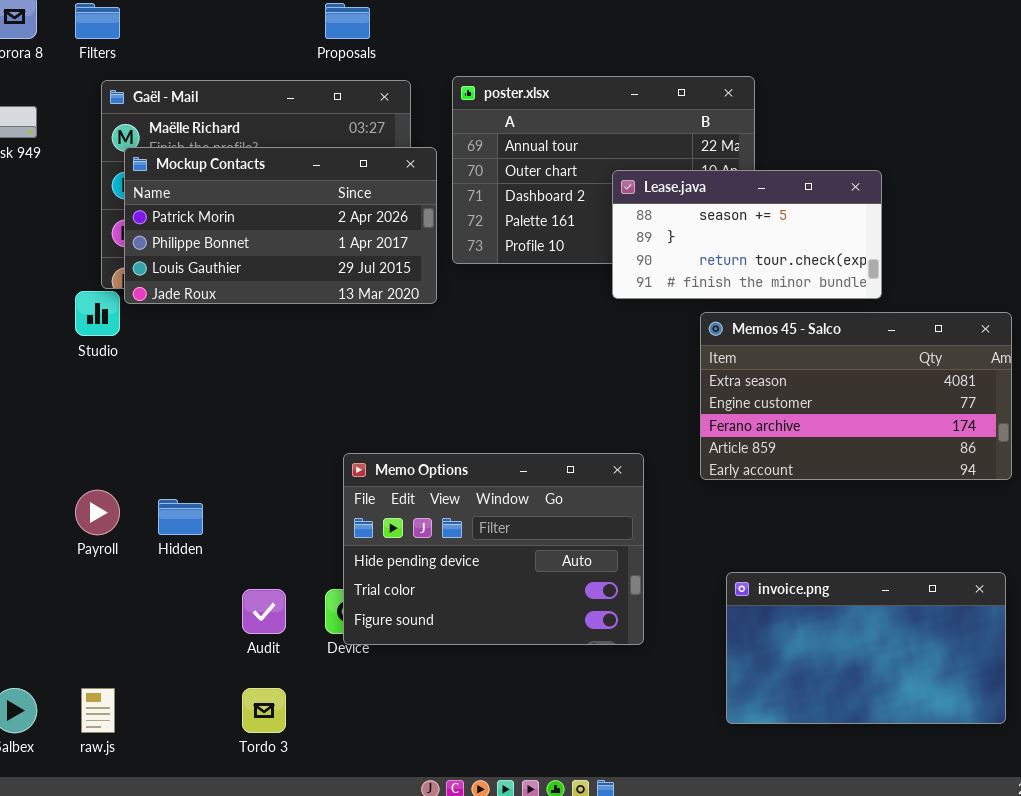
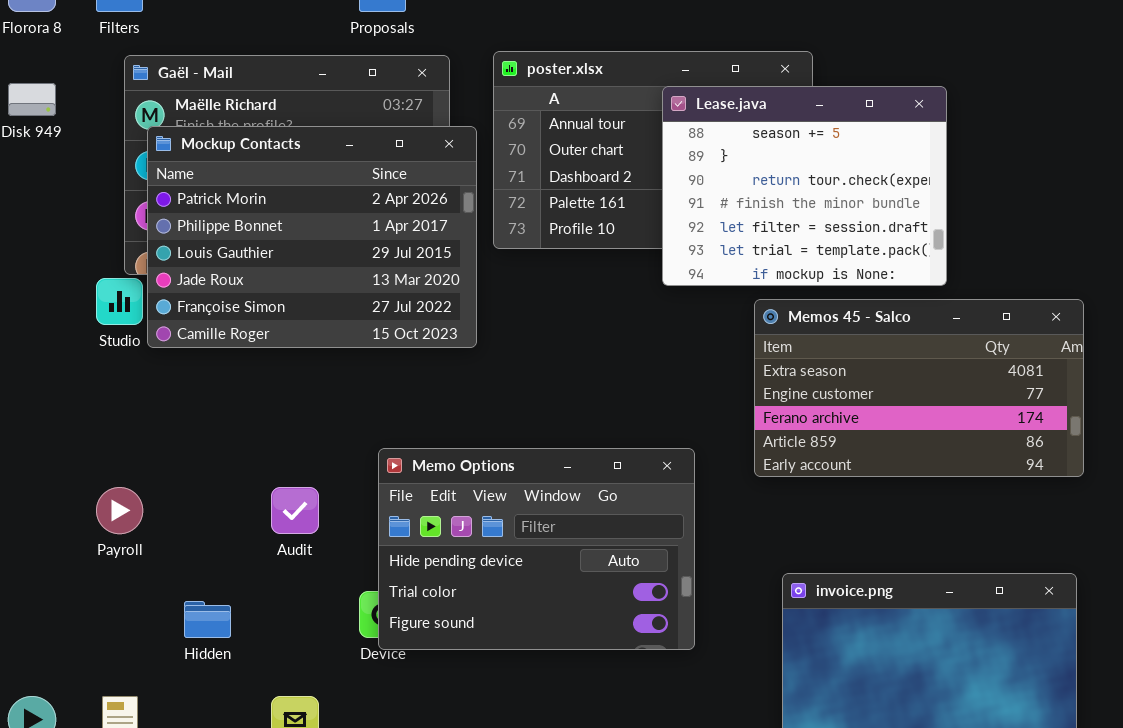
Mockup Contacts: [124,147,437,304] -> [147,126,477,348], resized
Lease.java: [612,170,882,299] -> [662,86,947,286], resized
Hidden: [158,499,203,535] -> [184,601,231,638], moved
Audit: [242,589,286,634] -> [271,487,319,534], moved

